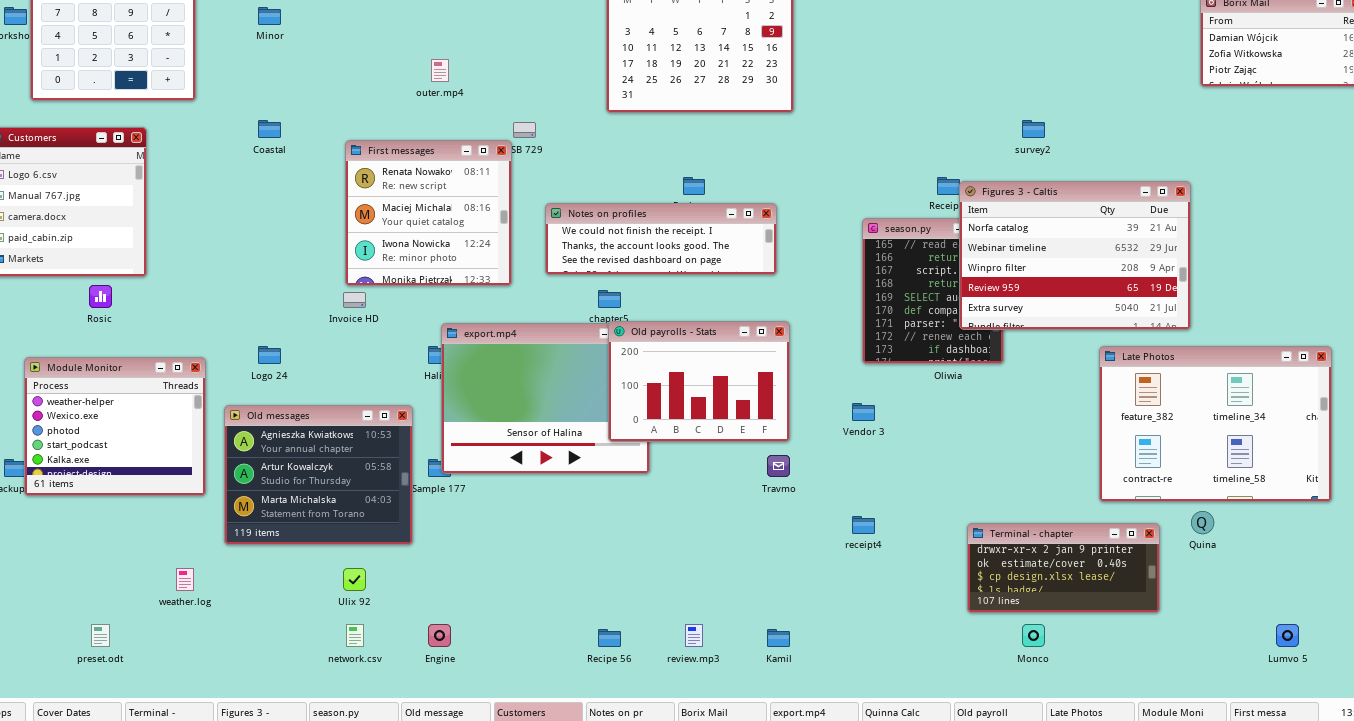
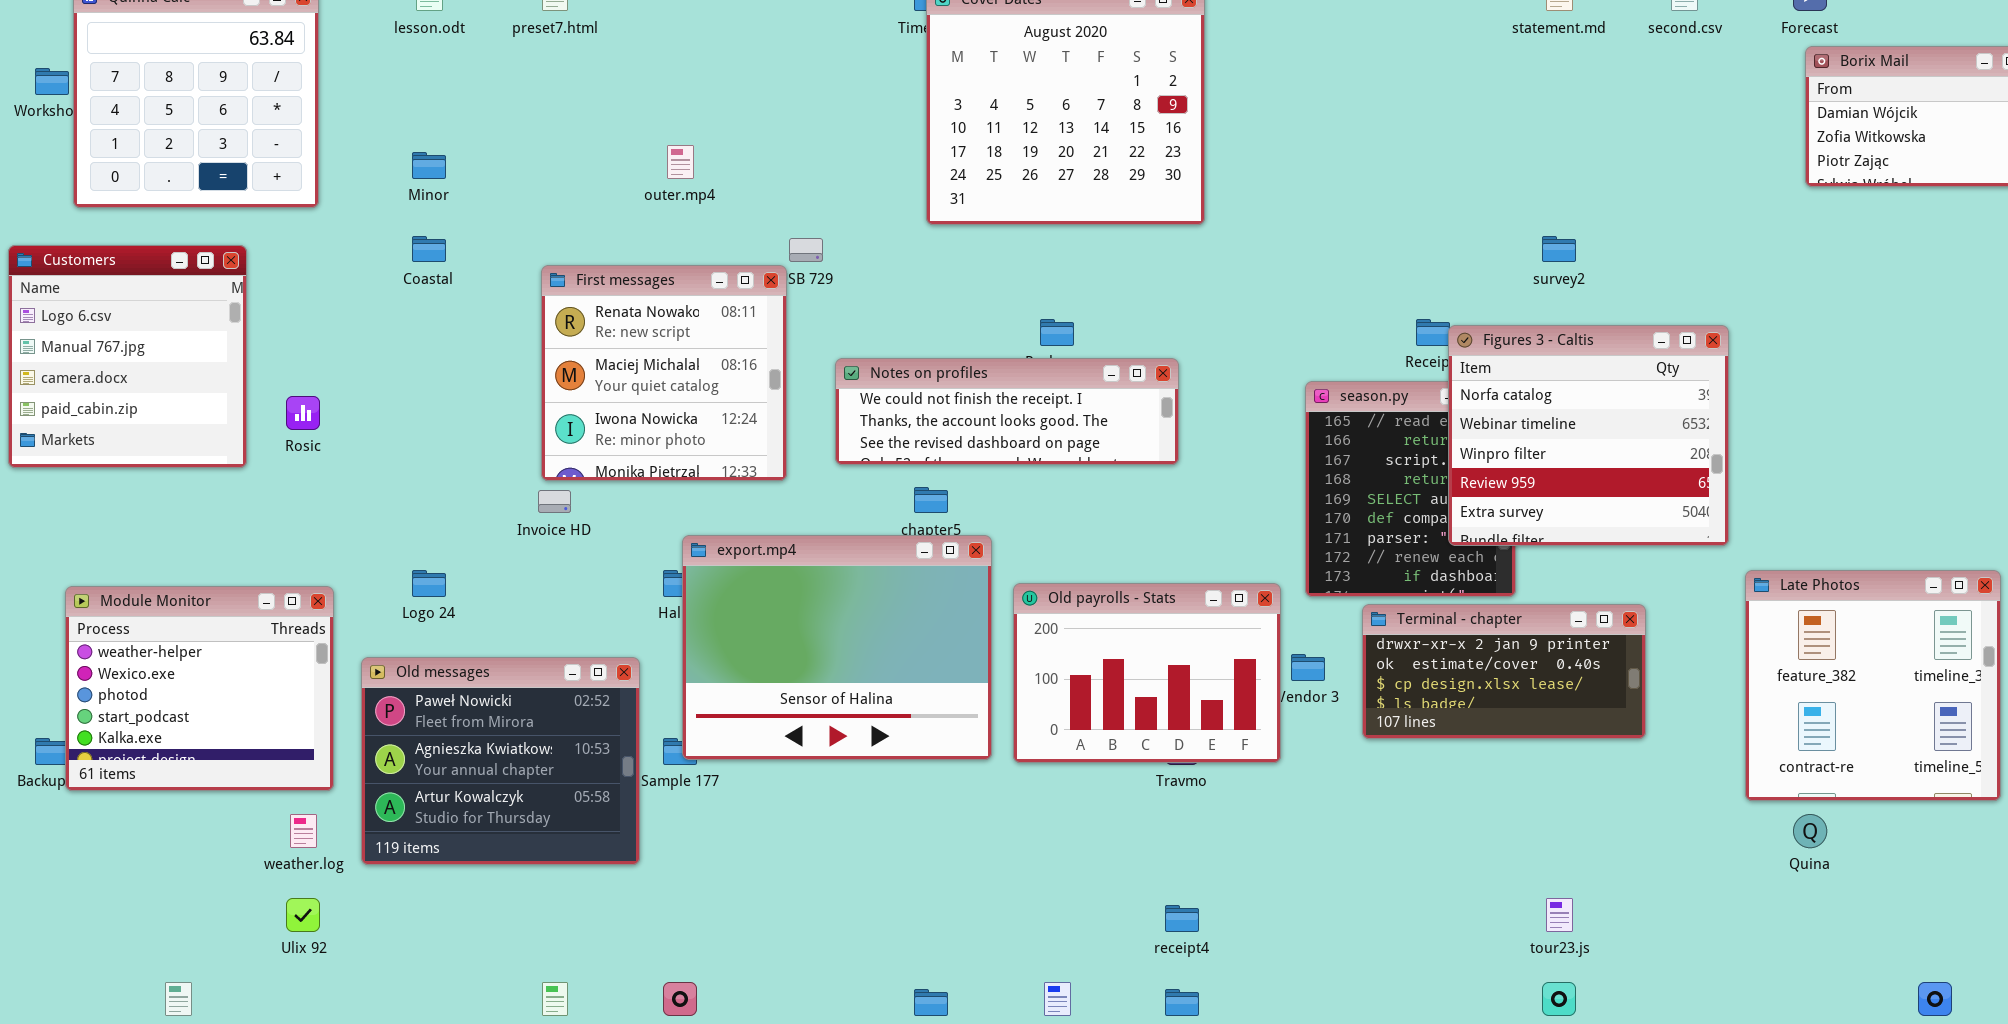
Minor: [258,7,281,25] -> [412,152,446,179], moved
Figures 3 - Caltis: [959,181,1191,330] -> [1448,325,1729,546], resized
Rosic: [89,285,112,308] -> [286,396,320,430], moved
Old payrolls - Stats: [608,321,790,442] -> [1013,583,1281,763], moved
Late Photos: [1099,346,1332,502] -> [1745,570,2001,801], resized
Old messages: [224,405,413,545] -> [361,657,640,865], scrolled up 1 row
receipt4: [852,516,875,534] -> [1165,905,1199,932], moved
Terminal - chapter: [967,523,1160,613] -> [1362,604,1646,739], moved
weather.log: [176,568,194,591] -> [290,814,317,848], moved
Ulix 92: [343,568,366,591] -> [286,898,320,932], moved

